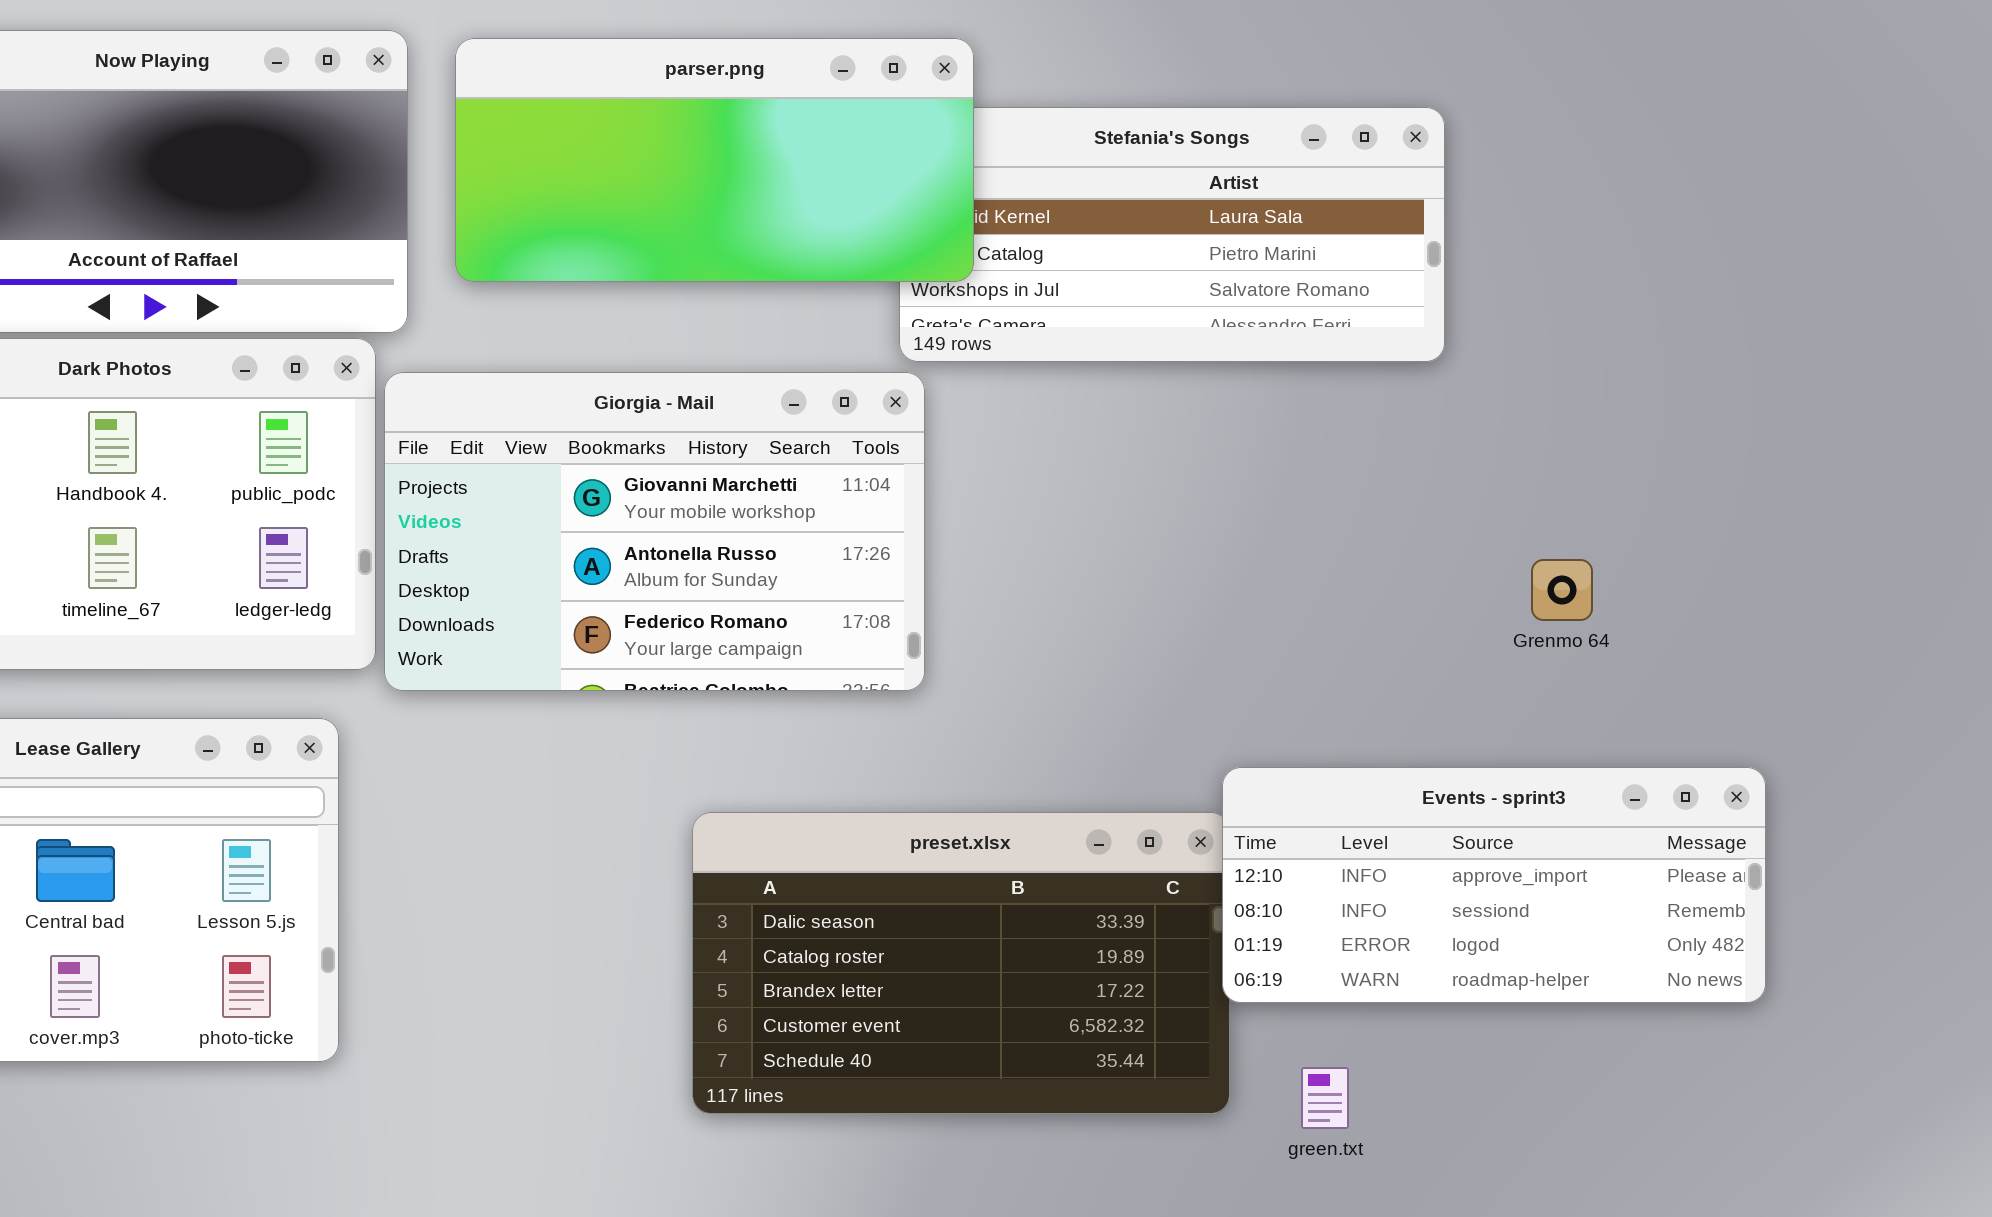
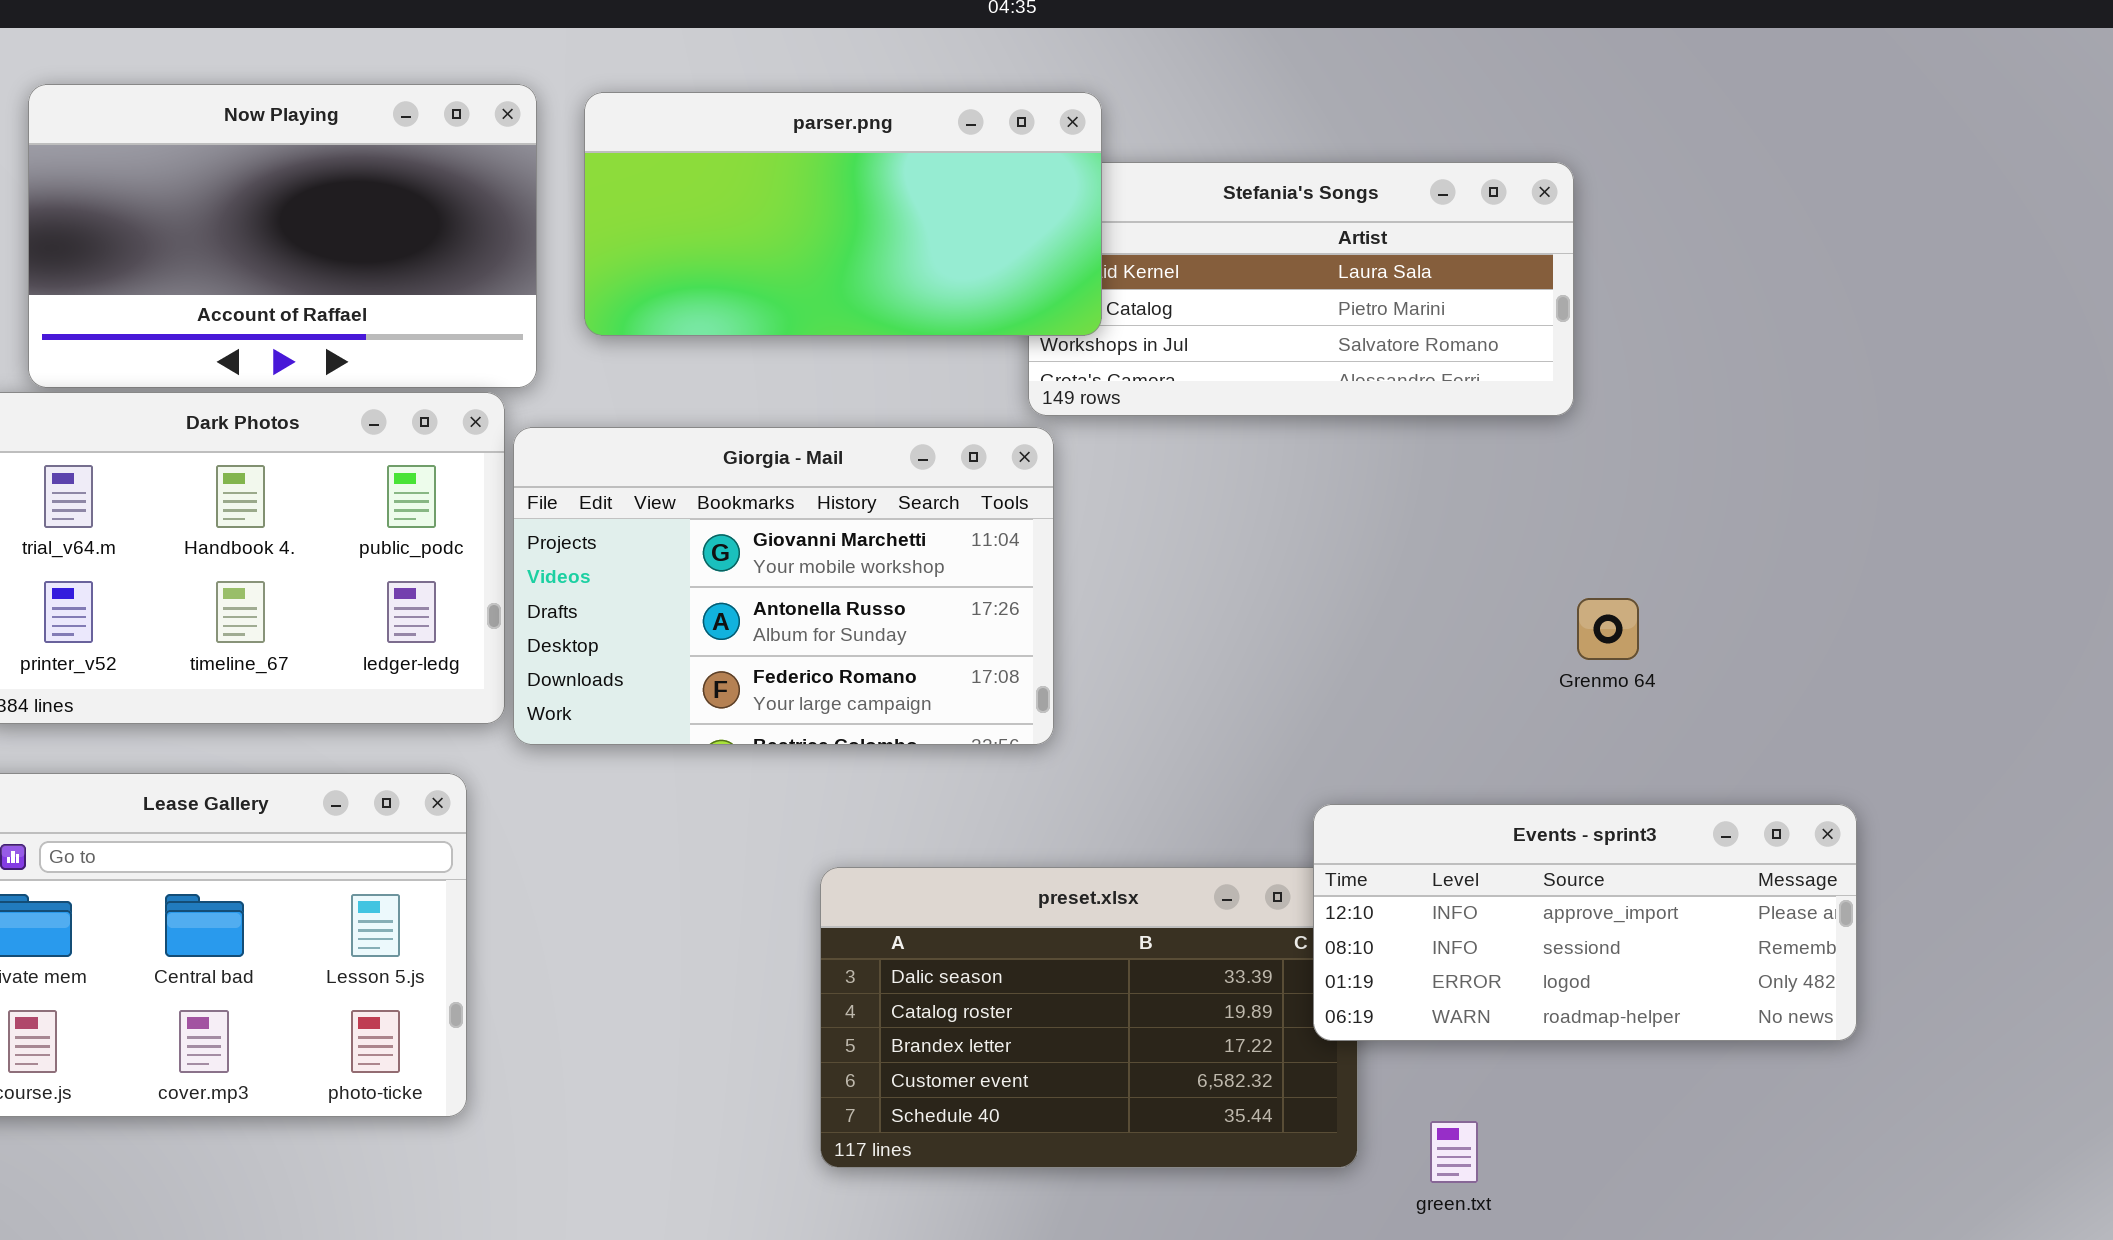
Grenmo 64: [1531,559,1593,621] -> [1577,598,1639,660], moved
Events - sprint3: [1222,767,1766,1003] -> [1313,804,1857,1041], moved

